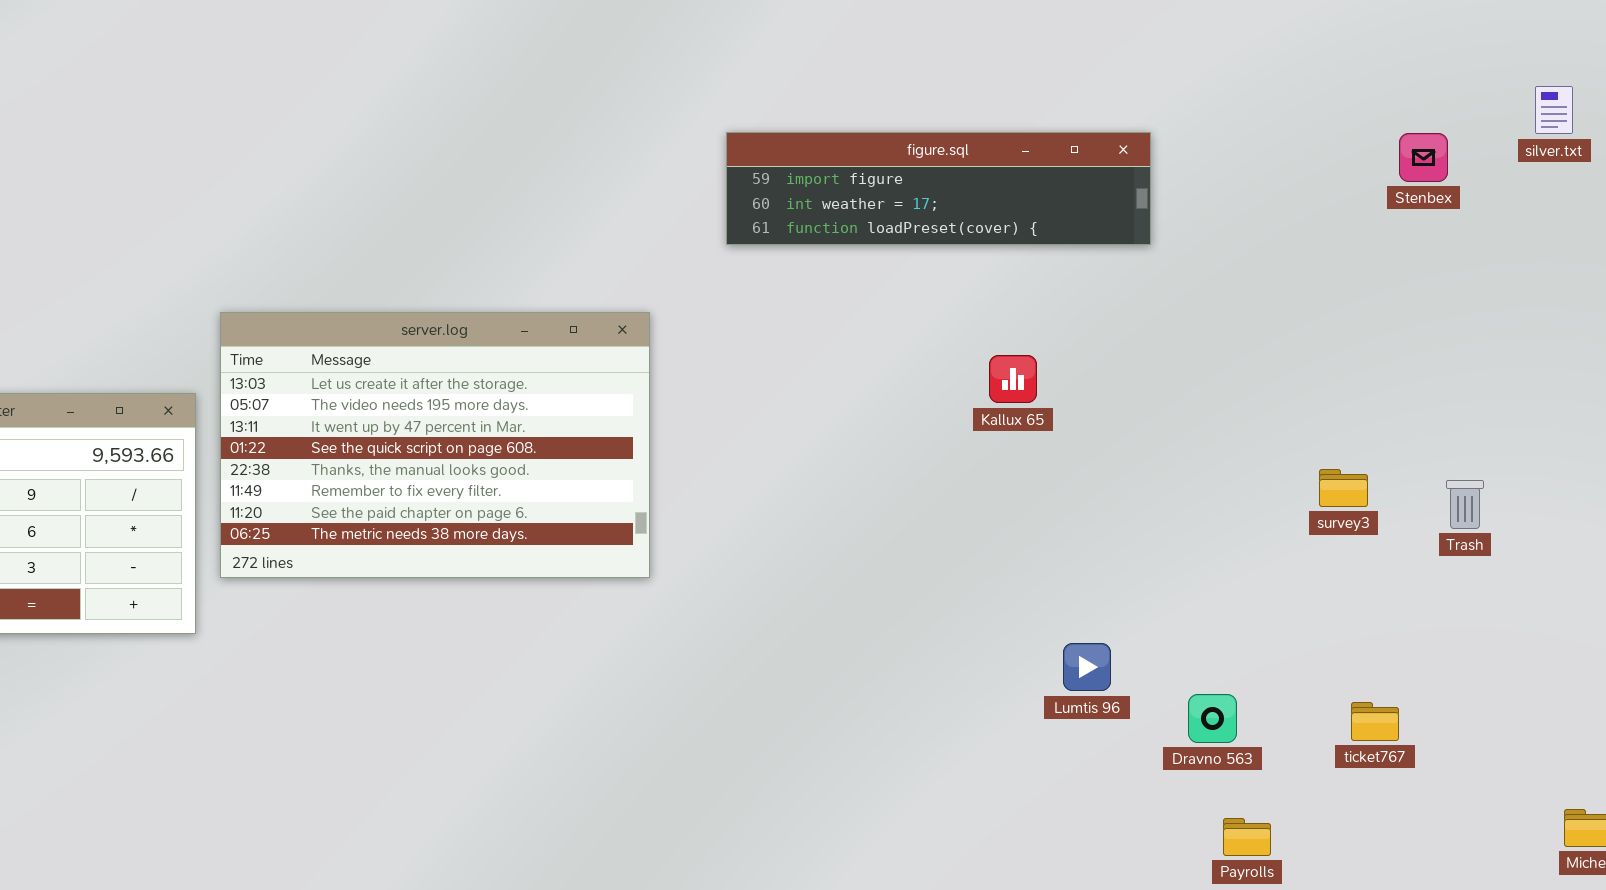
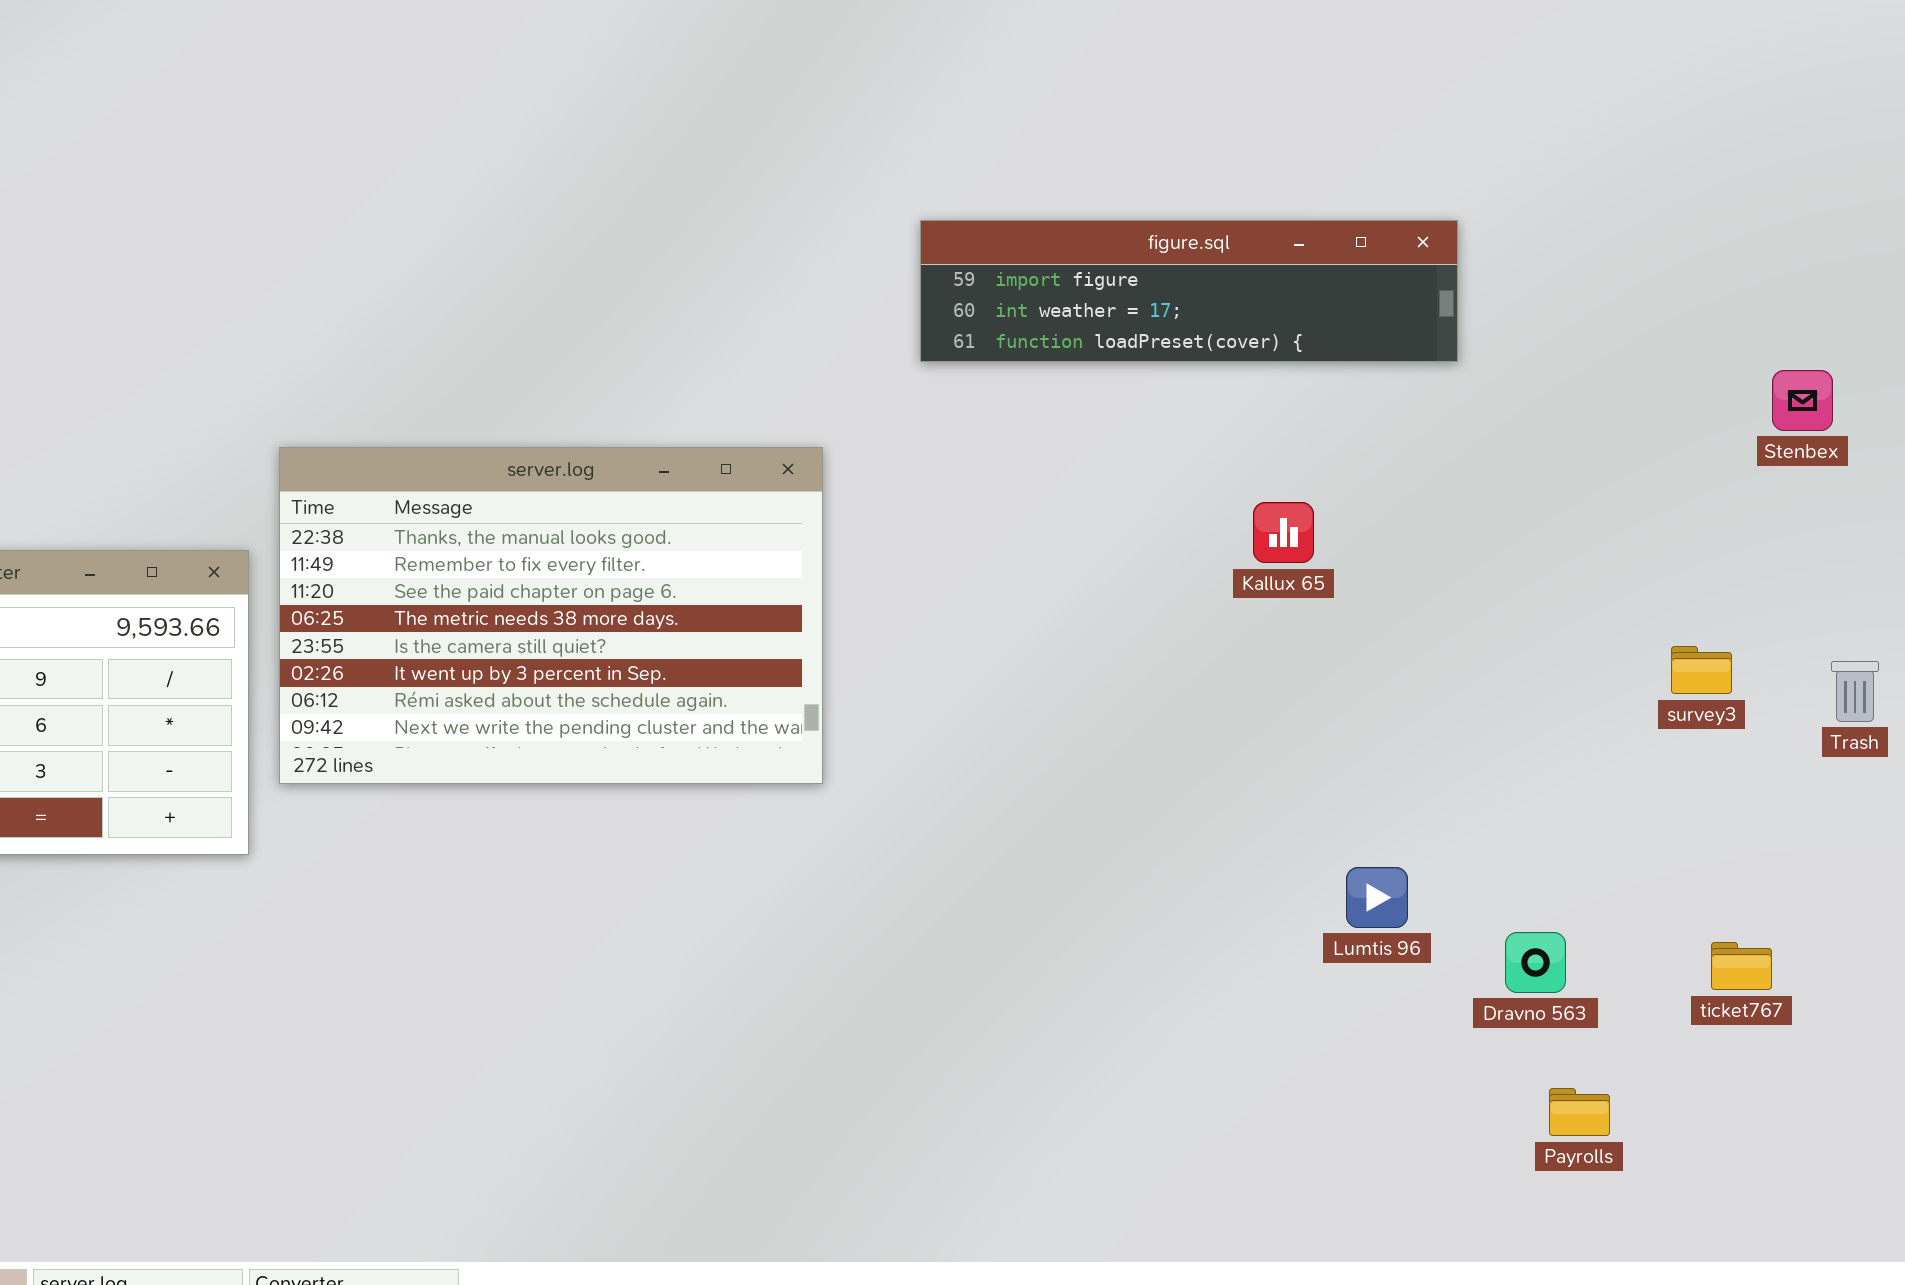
Stenbex: [1399,133,1448,182] -> [1772,370,1833,431], moved
server.log: [220,312,650,578] -> [279,447,823,784], scrolled down 4 rows

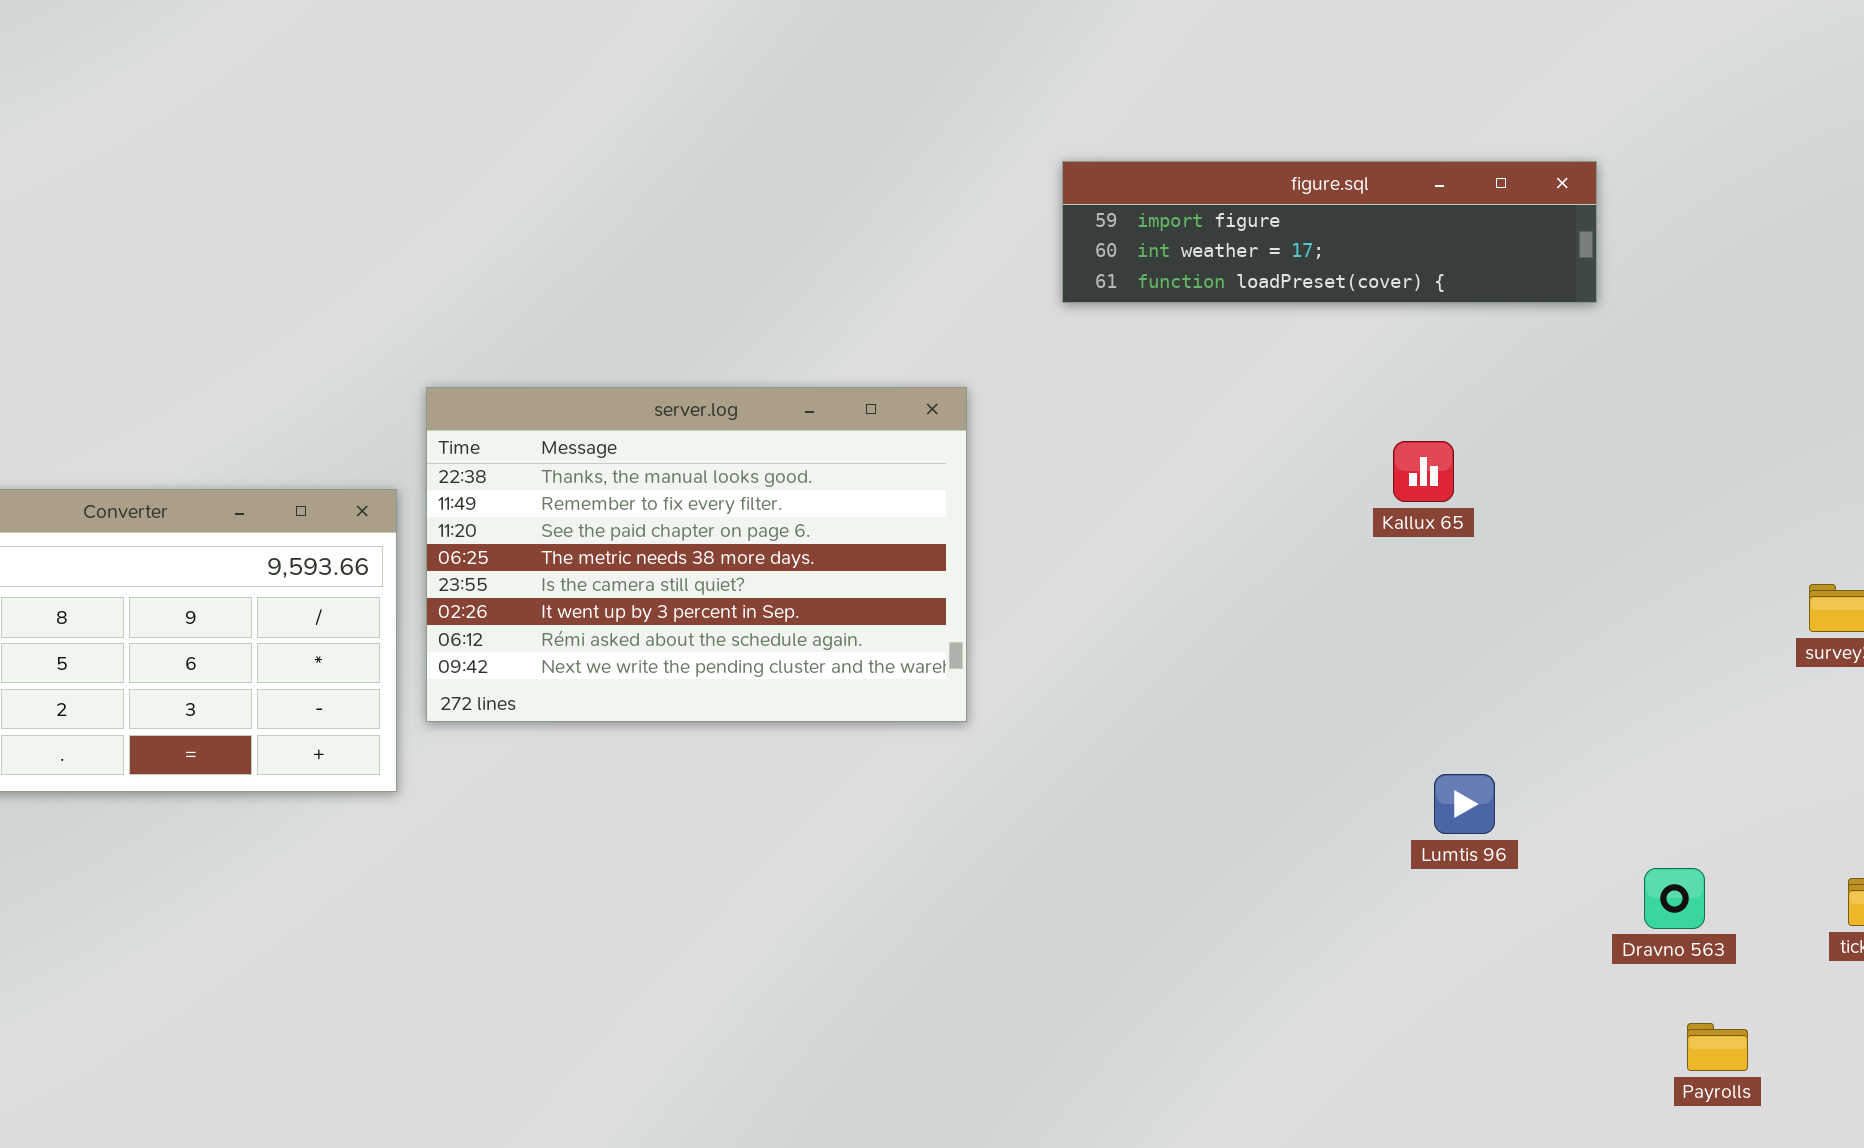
Lumtis 96: [1346,867,1408,928] -> [1434,774,1495,834], moved

